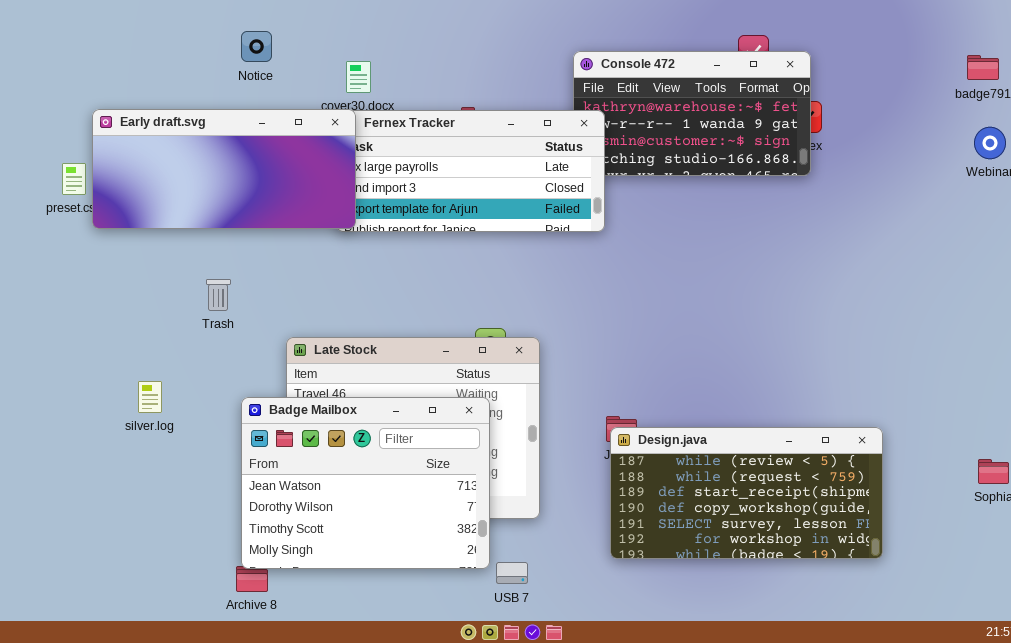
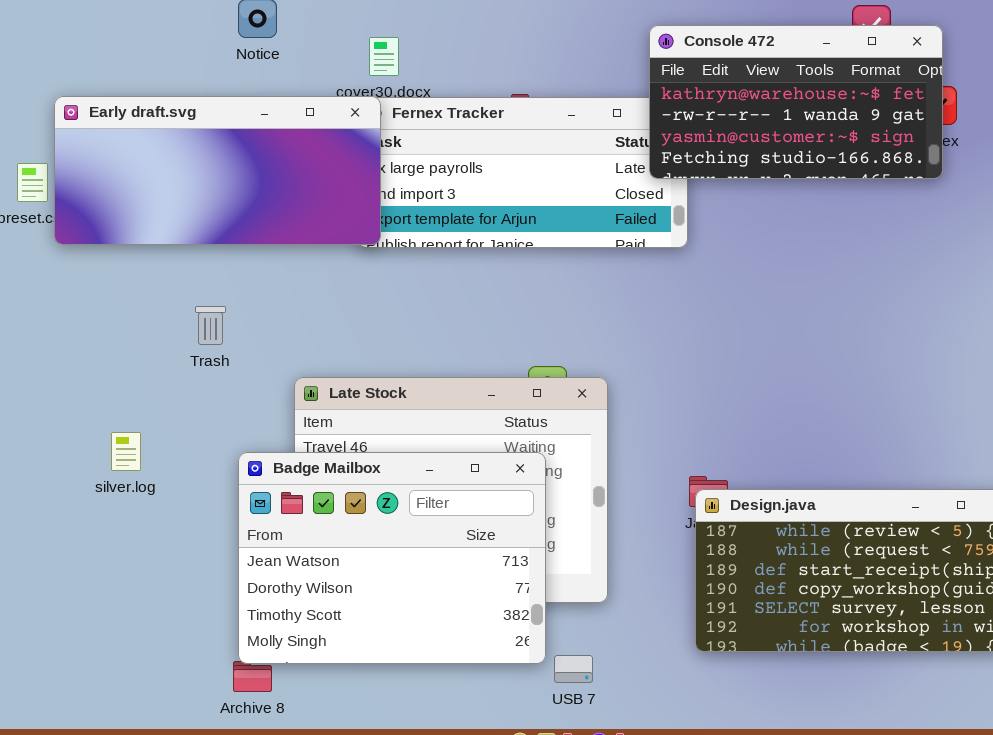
Console 472: [573,51,811,176] -> [649,25,943,179], raised

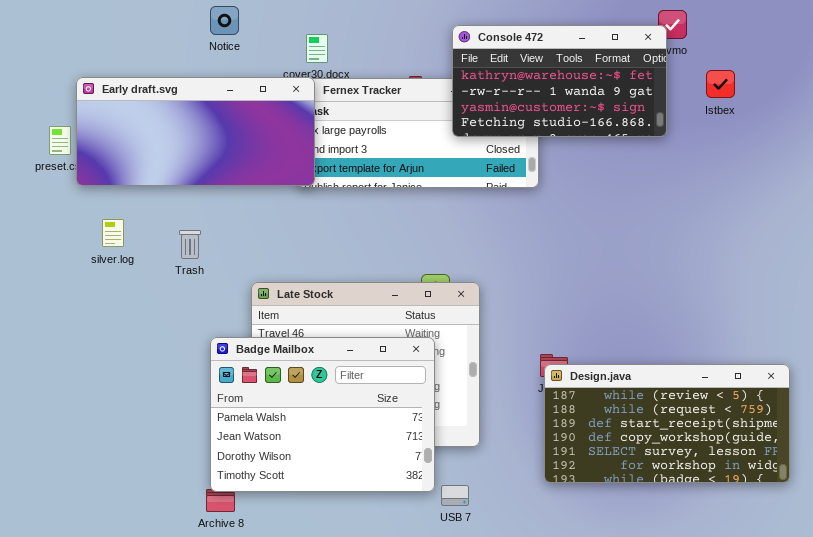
Console 472: [649,25,943,179] -> [452,25,667,137], moved
silver.log: [111,432,141,471] -> [102,219,124,247], moved
Badge Mailbox: [238,452,546,664] -> [210,337,435,492], scrolled up 1 row

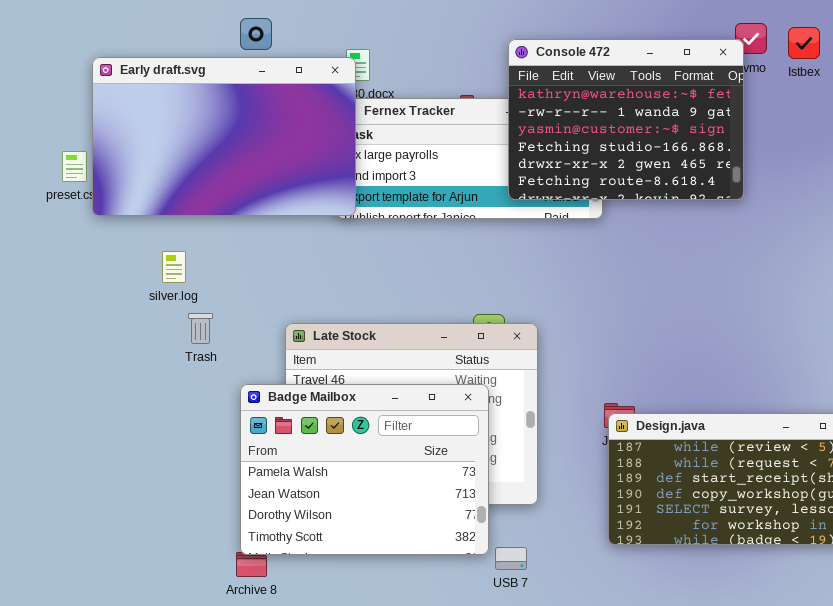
Console 472: [452,25,667,137] -> [508,39,744,200], resized
Istbex: [706,70,735,98] -> [788,27,820,59], moved
Early draft.svg: [76,77,315,186] -> [92,57,356,216], resized
silver.log: [102,219,124,247] -> [162,251,186,283], moved
Trash: [179,230,201,259] -> [188,313,213,344], moved

